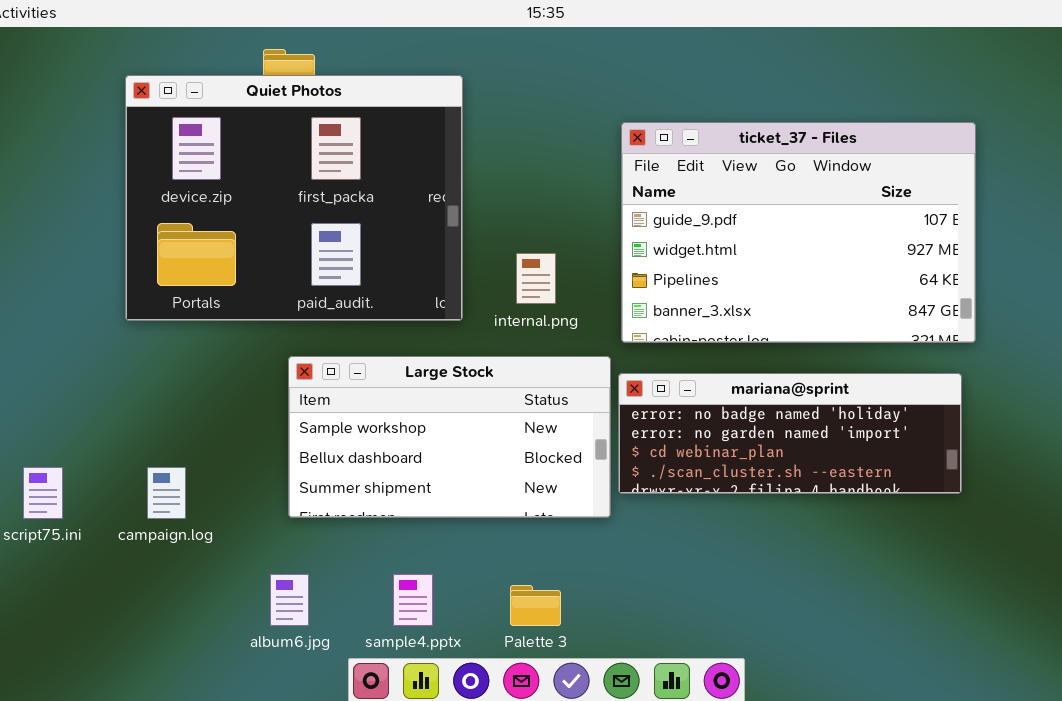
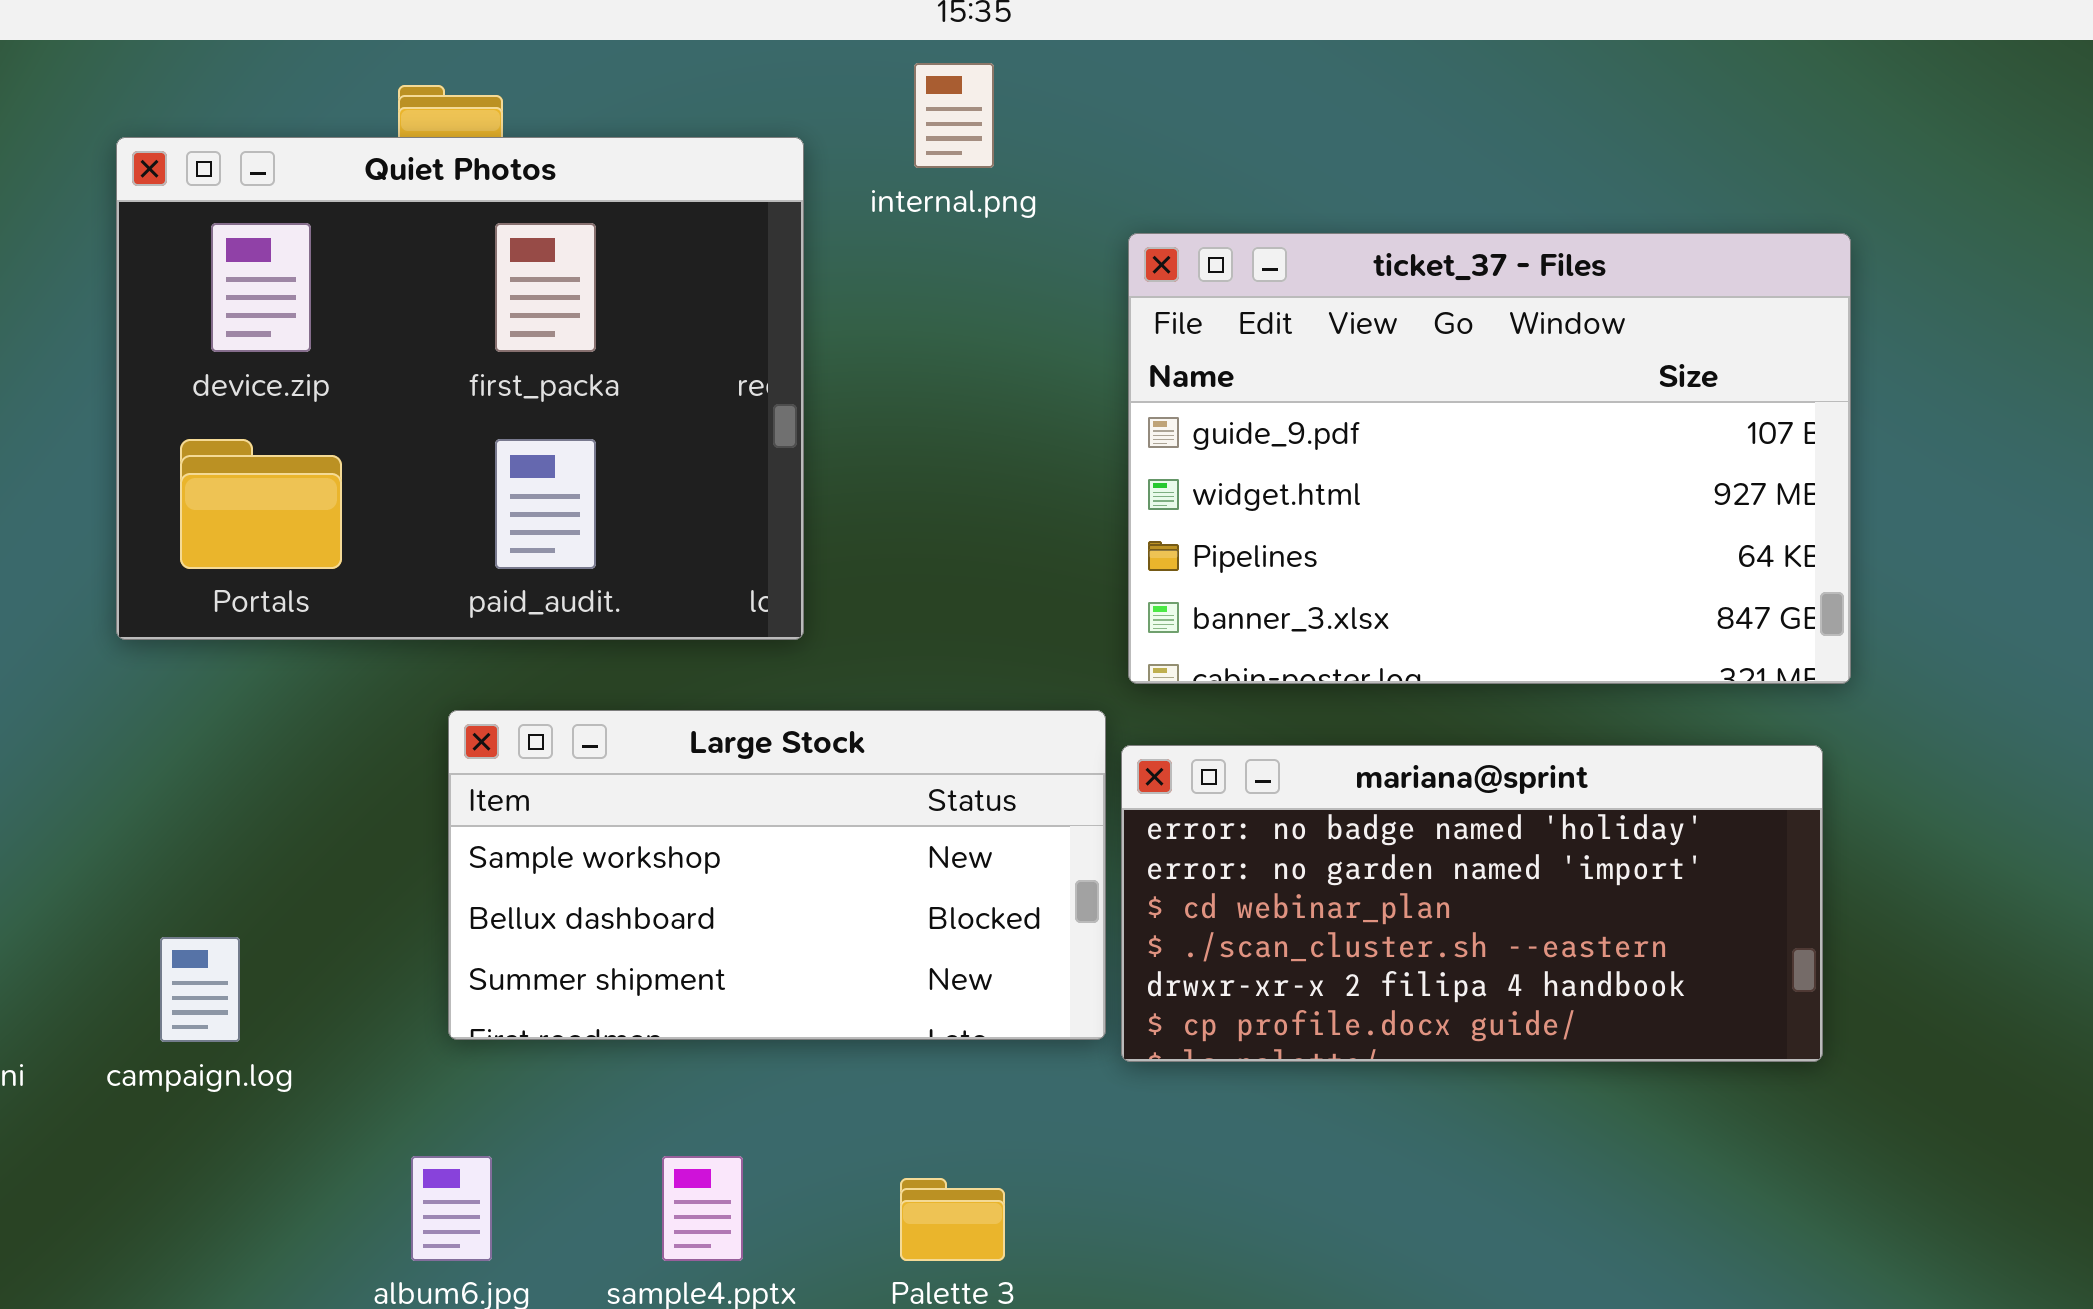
internal.png: [516,253,556,304] -> [914,63,994,168], moved
mariana@sprint: [618,373,962,494] -> [1121,745,1823,1062], resized

